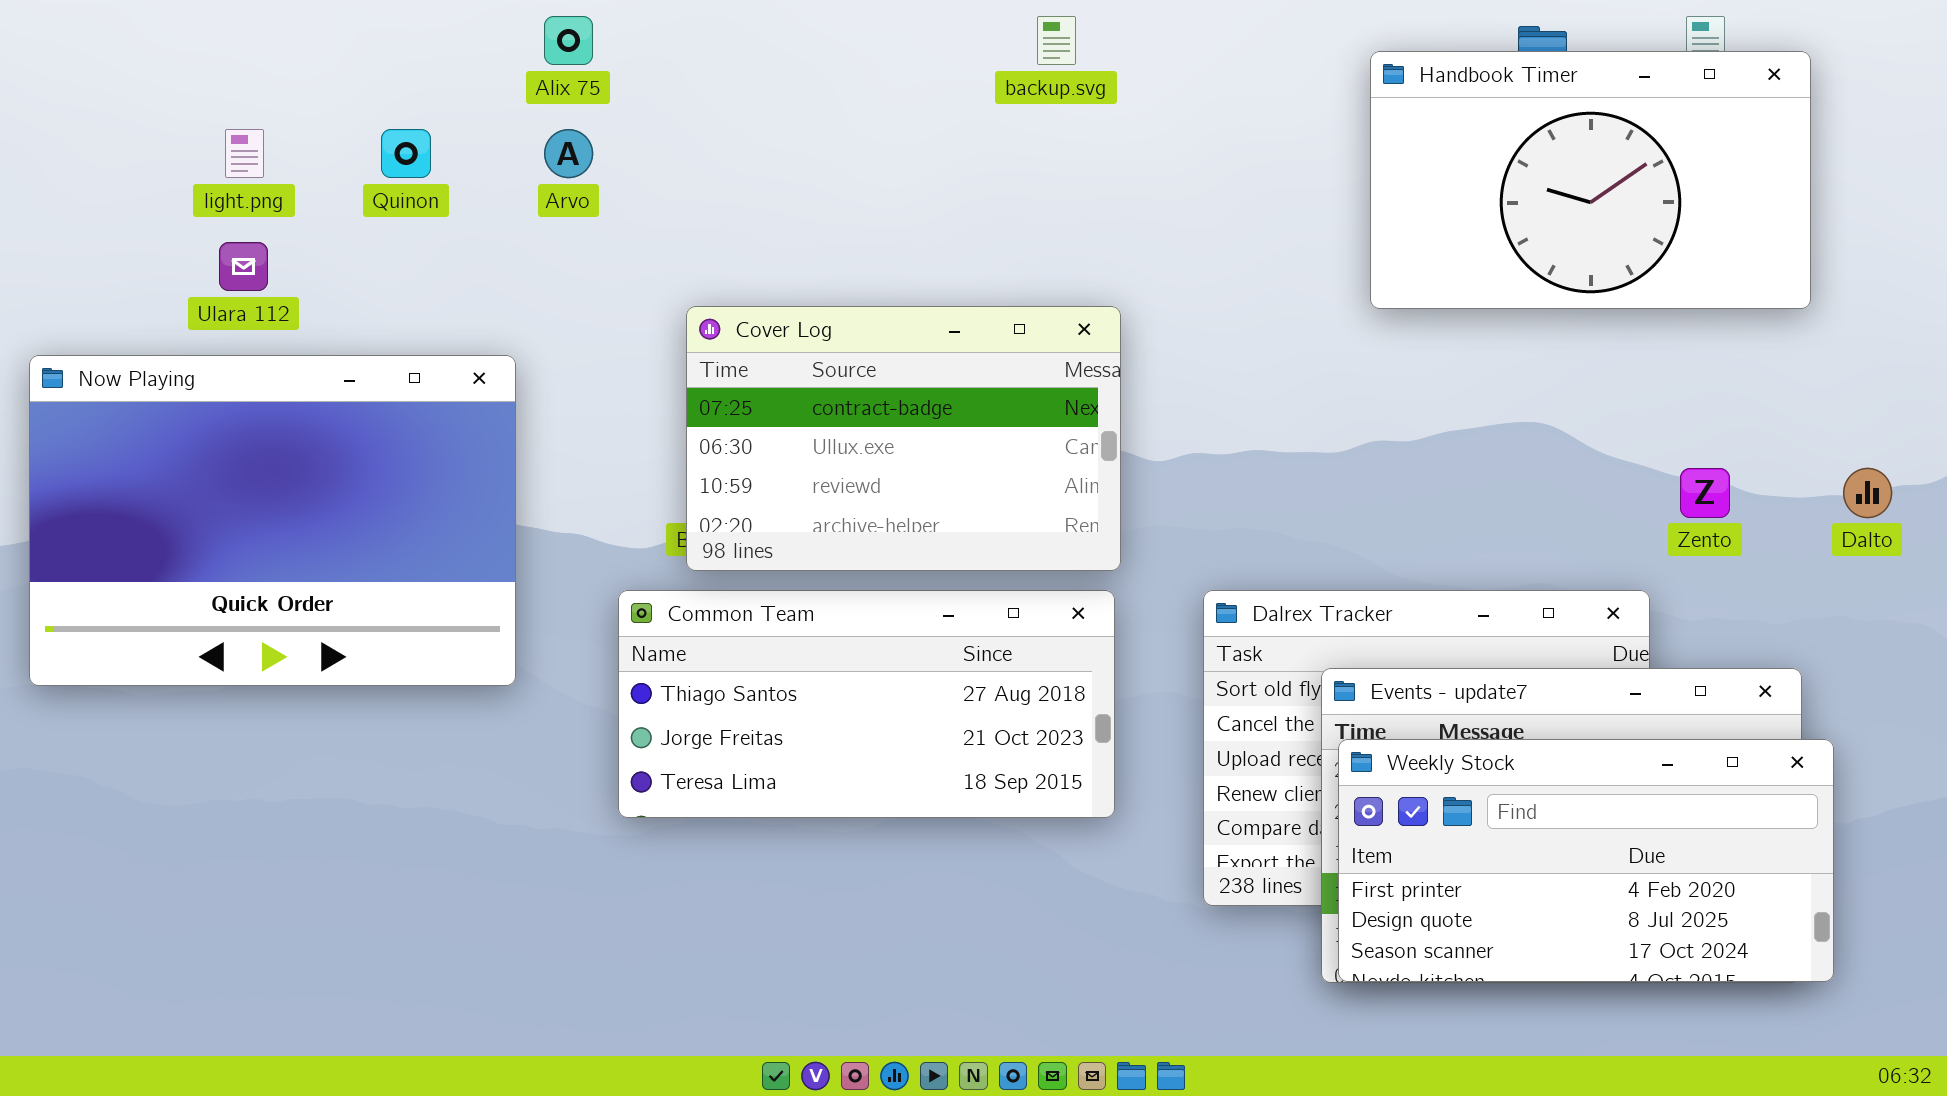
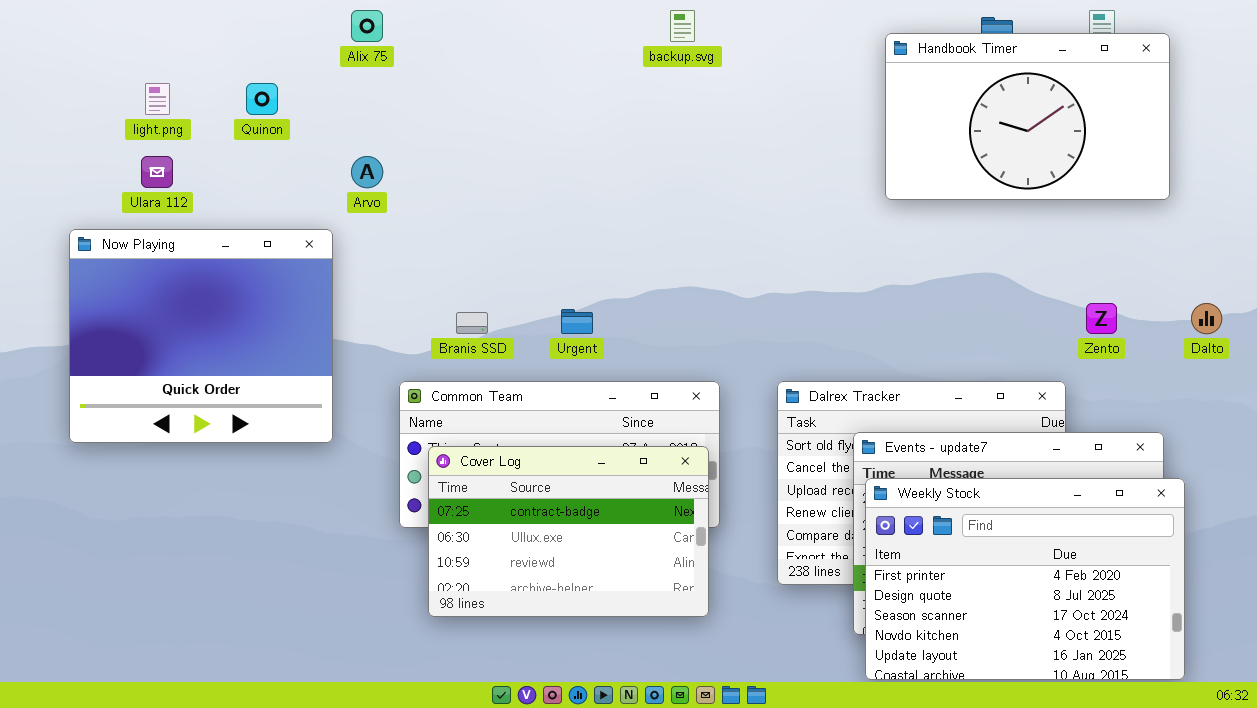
Arvo: [544,129,593,178] -> [351,156,383,188], moved
Cover Log: [686,306,1121,571] -> [428,446,709,617], moved
Now Playing: [29,355,516,686] -> [69,229,333,443], resized
Weekly Stock: [1338,739,1834,982] -> [865,478,1185,680], resized

